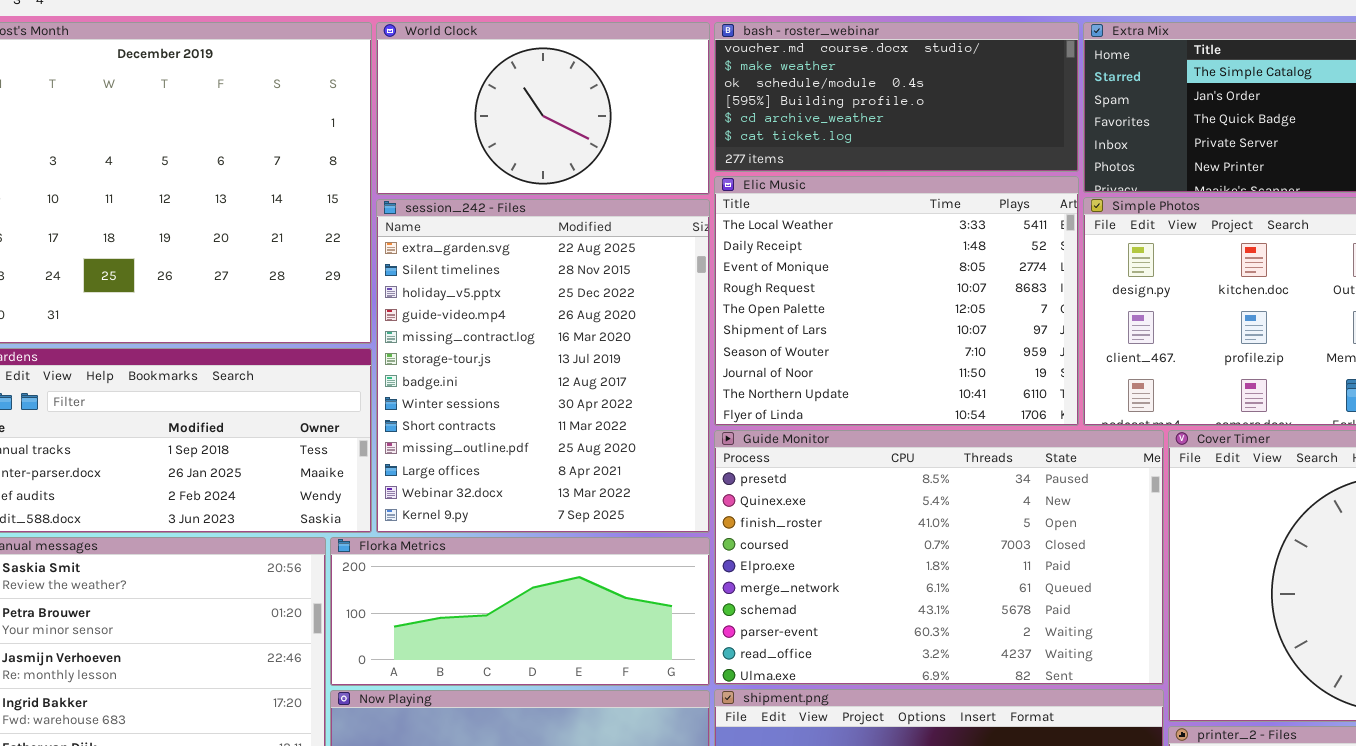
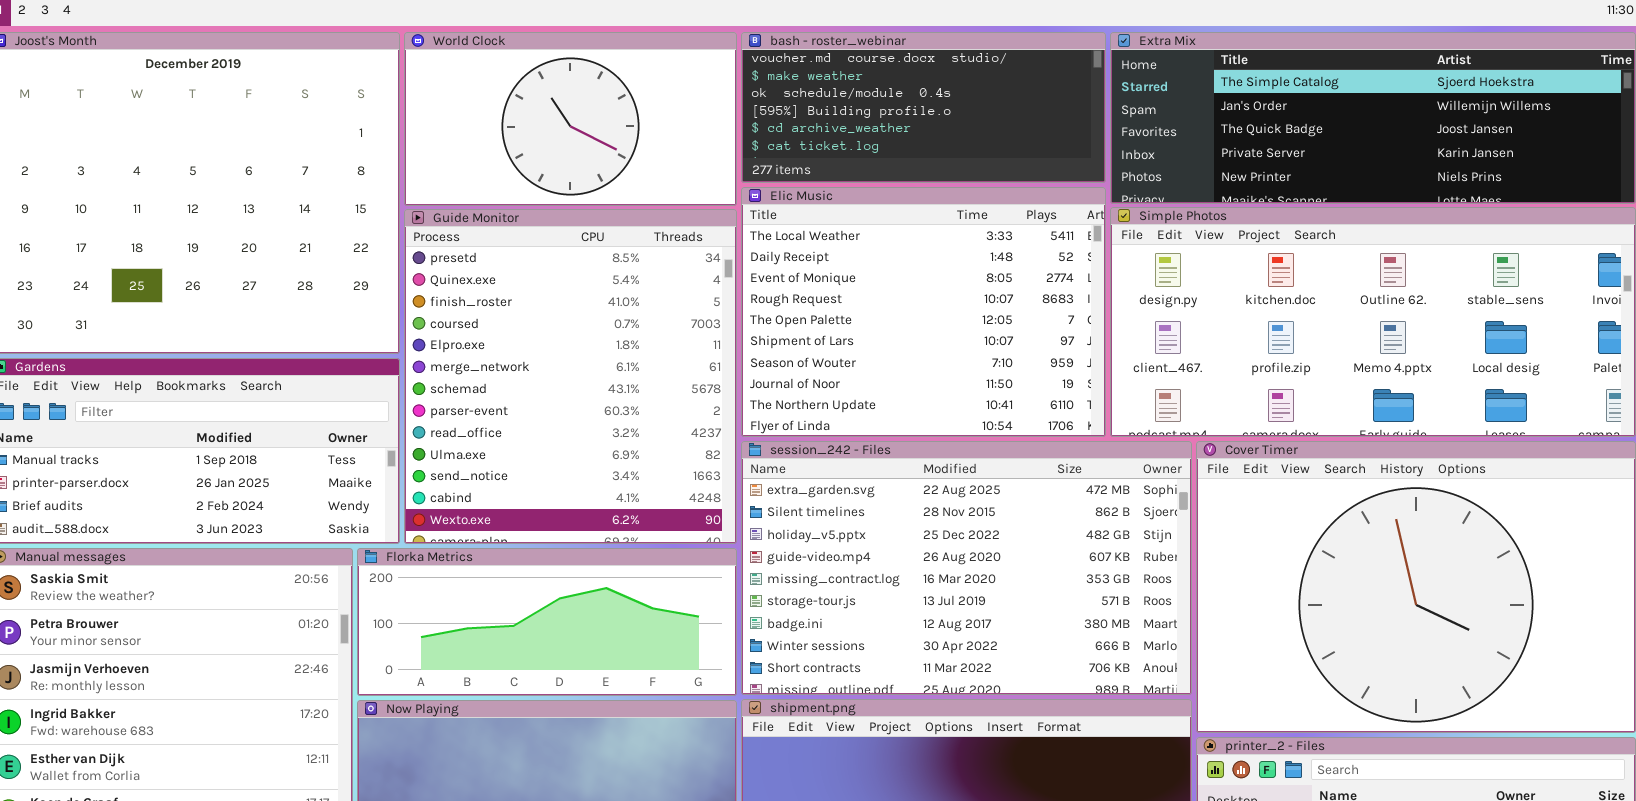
session_242 - Files: [376,199,710,533] -> [741,441,1192,695], moved, resized
Guide Monitor: [714,430,1164,685] -> [404,209,737,544], moved, resized

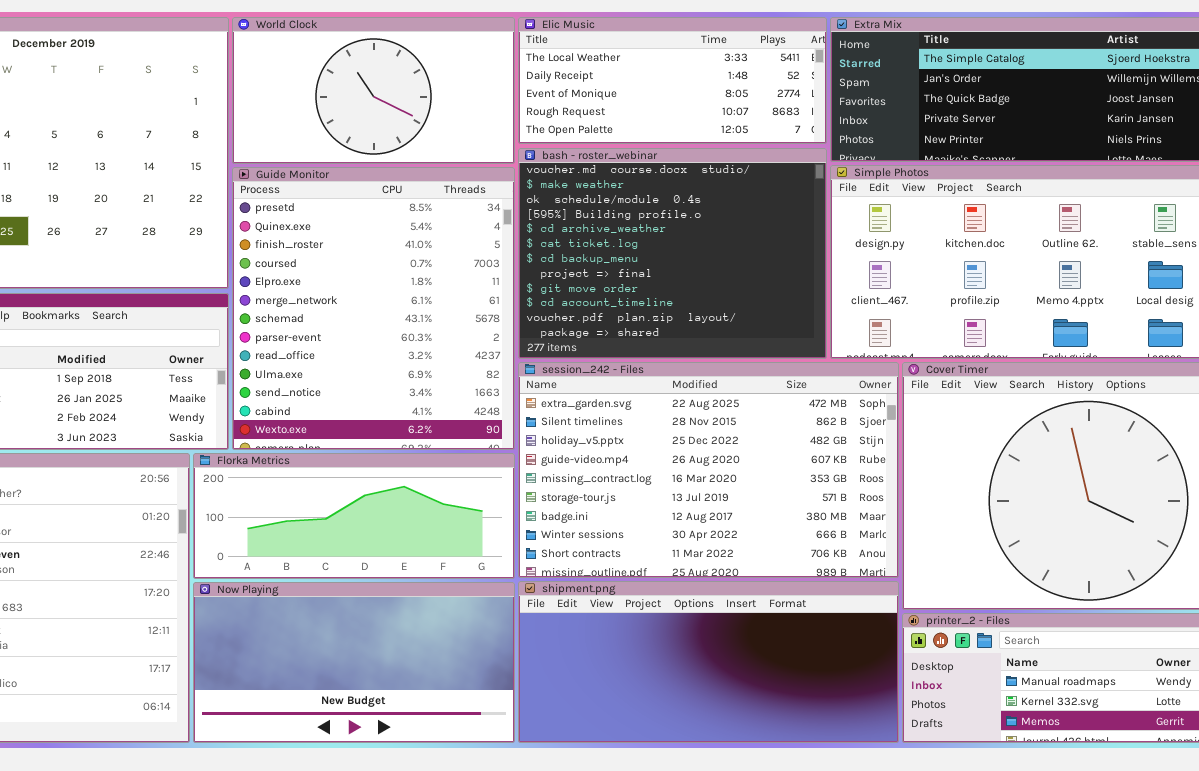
bash - roster_webinar: [741,32,1106,183] -> [518,148,827,359], moved, resized
Elic Music: [741,187,1106,437] -> [518,17,827,144], moved, resized

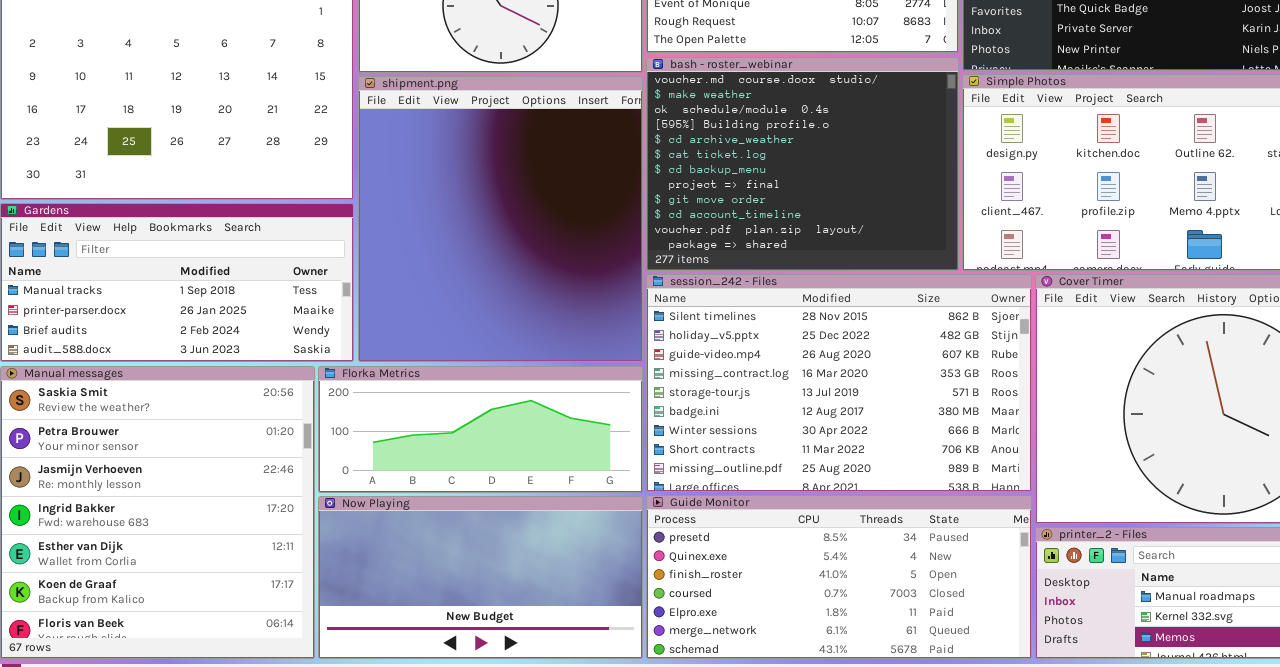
Guide Monitor: [232,167,515,450] -> [646,495,1032,659], moved, resized
session_242 - Files: [518,362,899,578] -> [646,274,1032,492], scrolled down 1 row
shipment.png: [518,581,899,743] -> [358,76,643,362], moved, resized

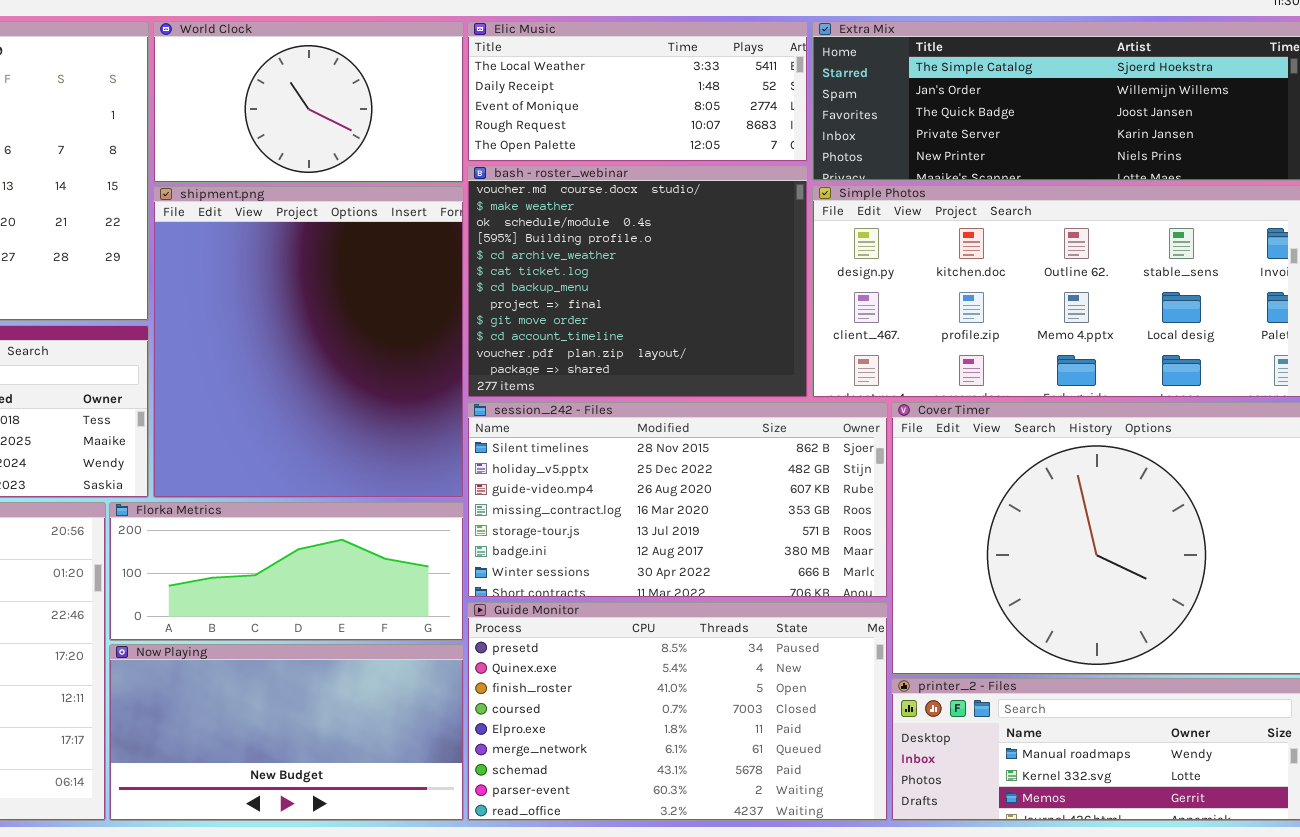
session_242 - Files: [646,274,1032,492] -> [467,402,888,598], resized
Guide Monitor: [646,495,1032,659] -> [467,602,888,821], resized

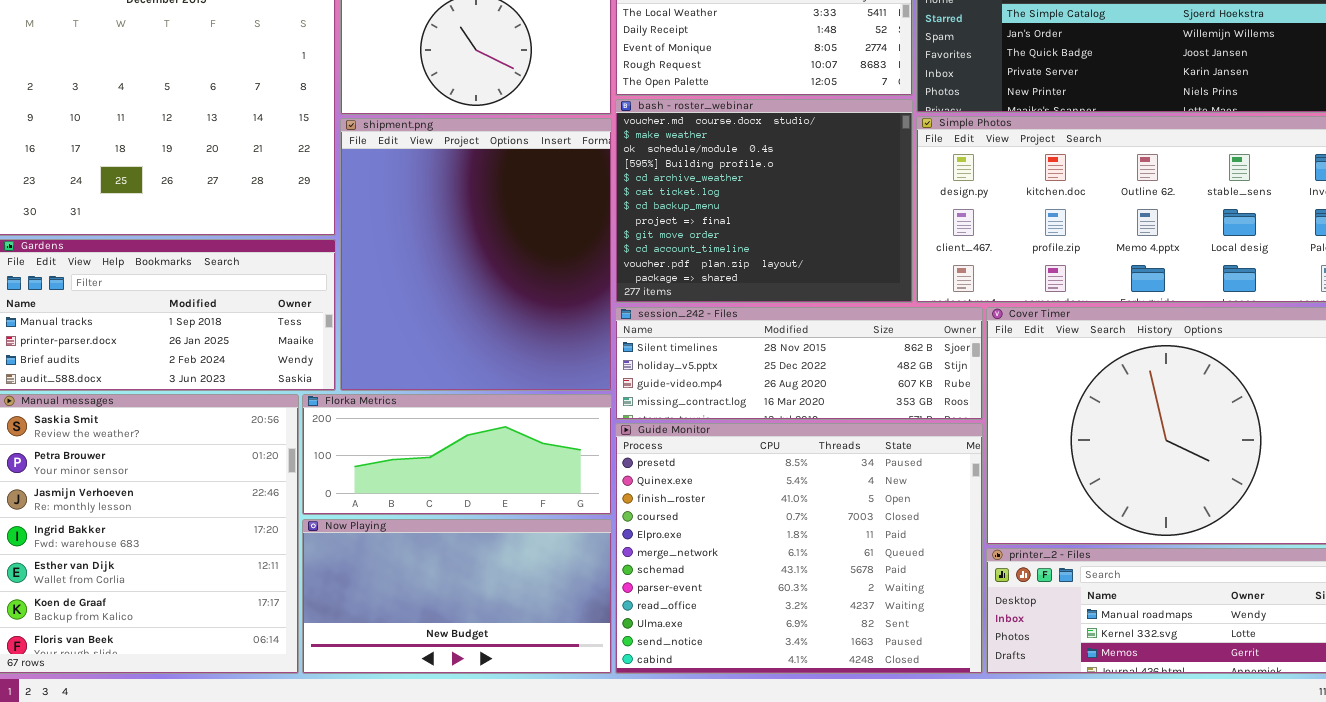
session_242 - Files: [467,402,888,598] -> [615,307,983,420], resized
Guide Monitor: [467,602,888,821] -> [615,423,983,674], resized

